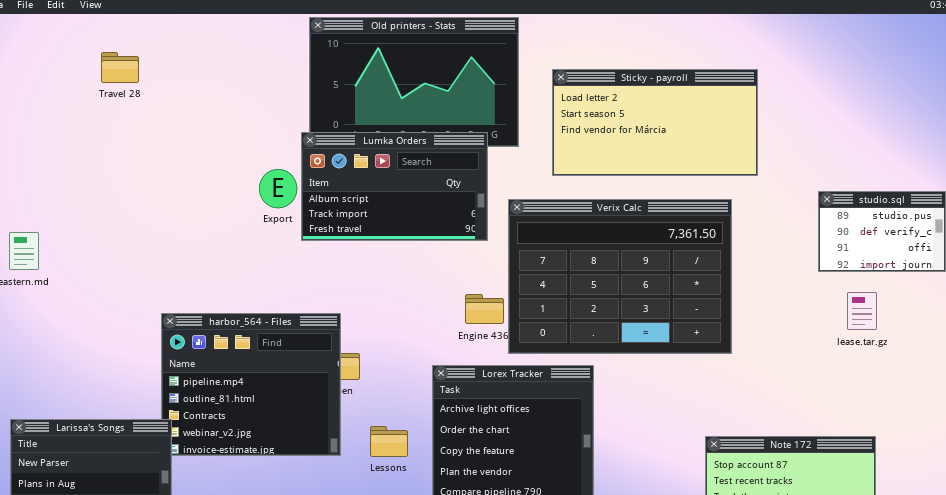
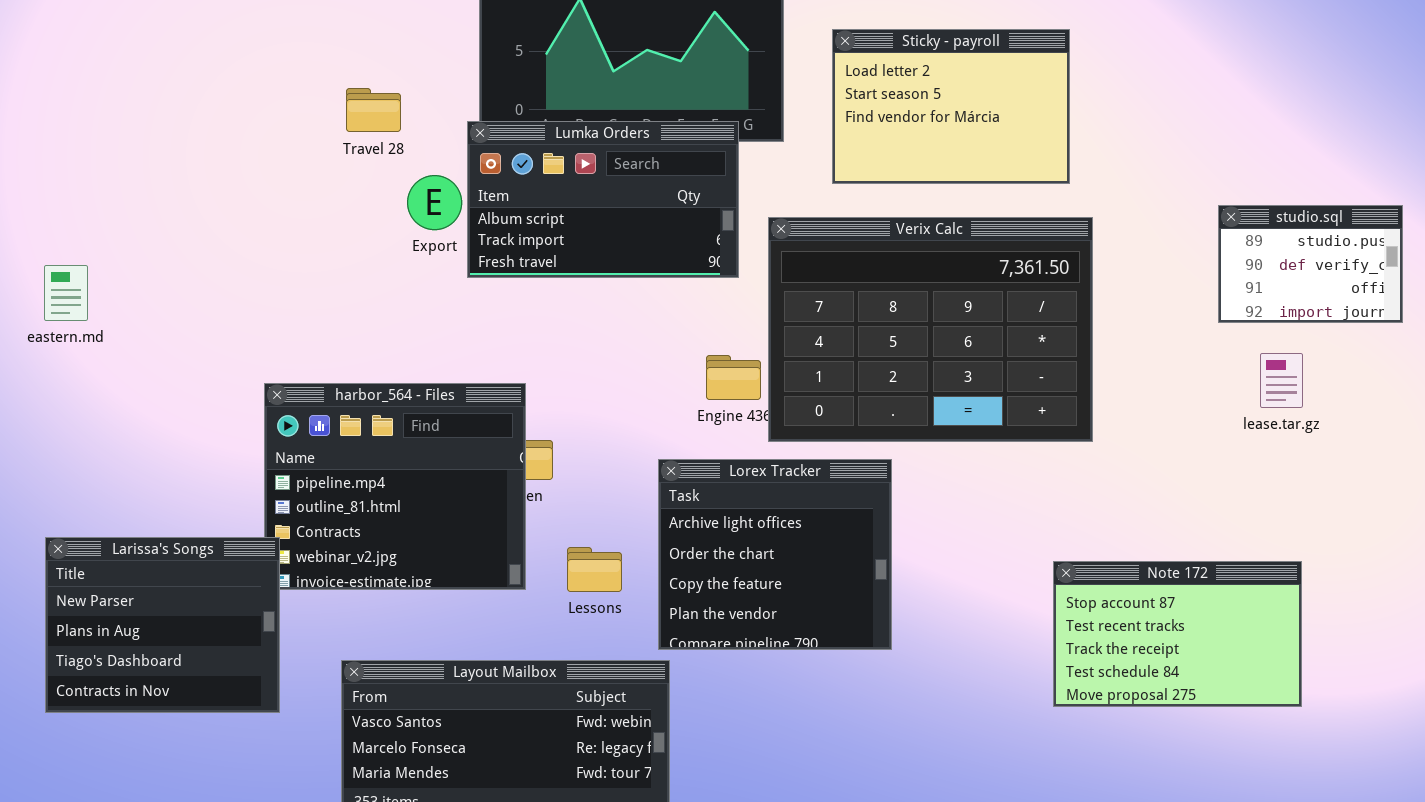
Travel 28: [101,52,139,83] -> [346,88,401,132], moved
Sticky - payroll: [552,69,758,176] -> [832,29,1070,184], resized

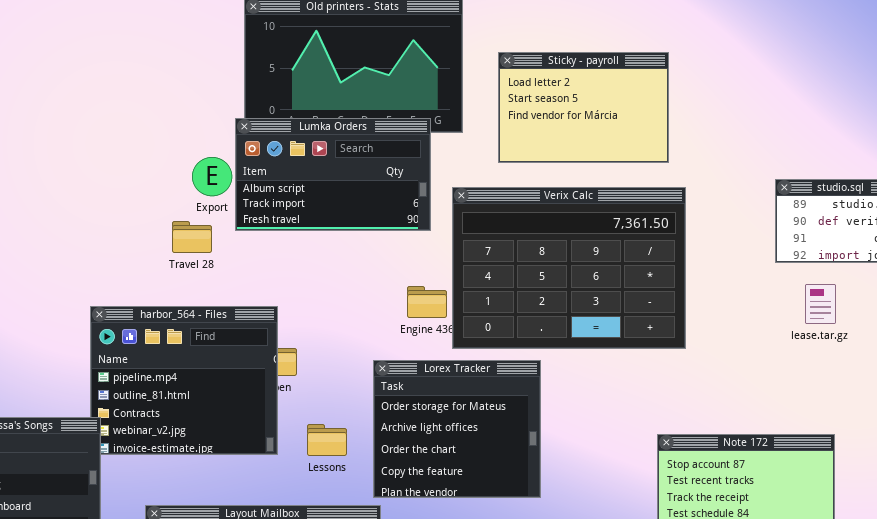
Travel 28: [346,88,401,132] -> [172,221,212,253], moved
Lorex Tracker: [658,459,892,650] -> [373,360,541,498], scrolled up 1 row

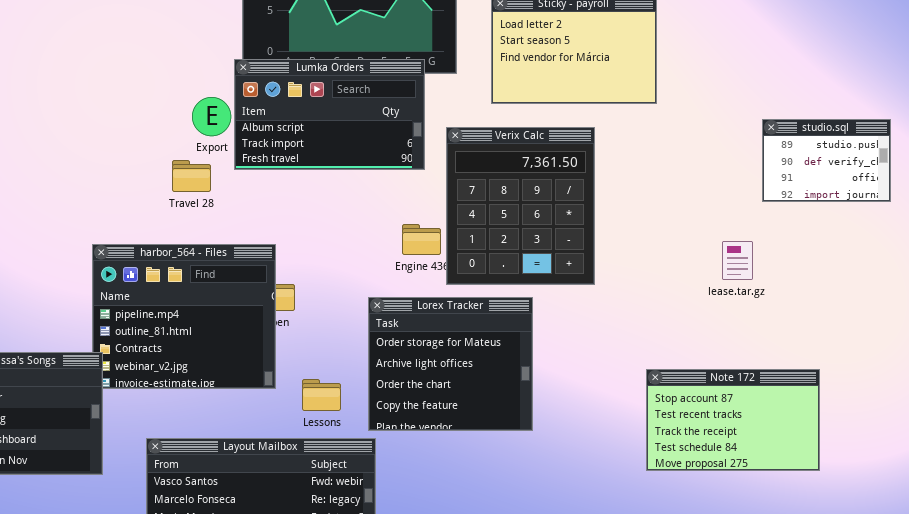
Verix Calc: [452,187,686,349] -> [446,127,595,285], resized
lease.tar.gz: [805,284,836,324] -> [722,241,753,280], moved
Lessons: [307,424,347,456] -> [302,379,341,411], moved

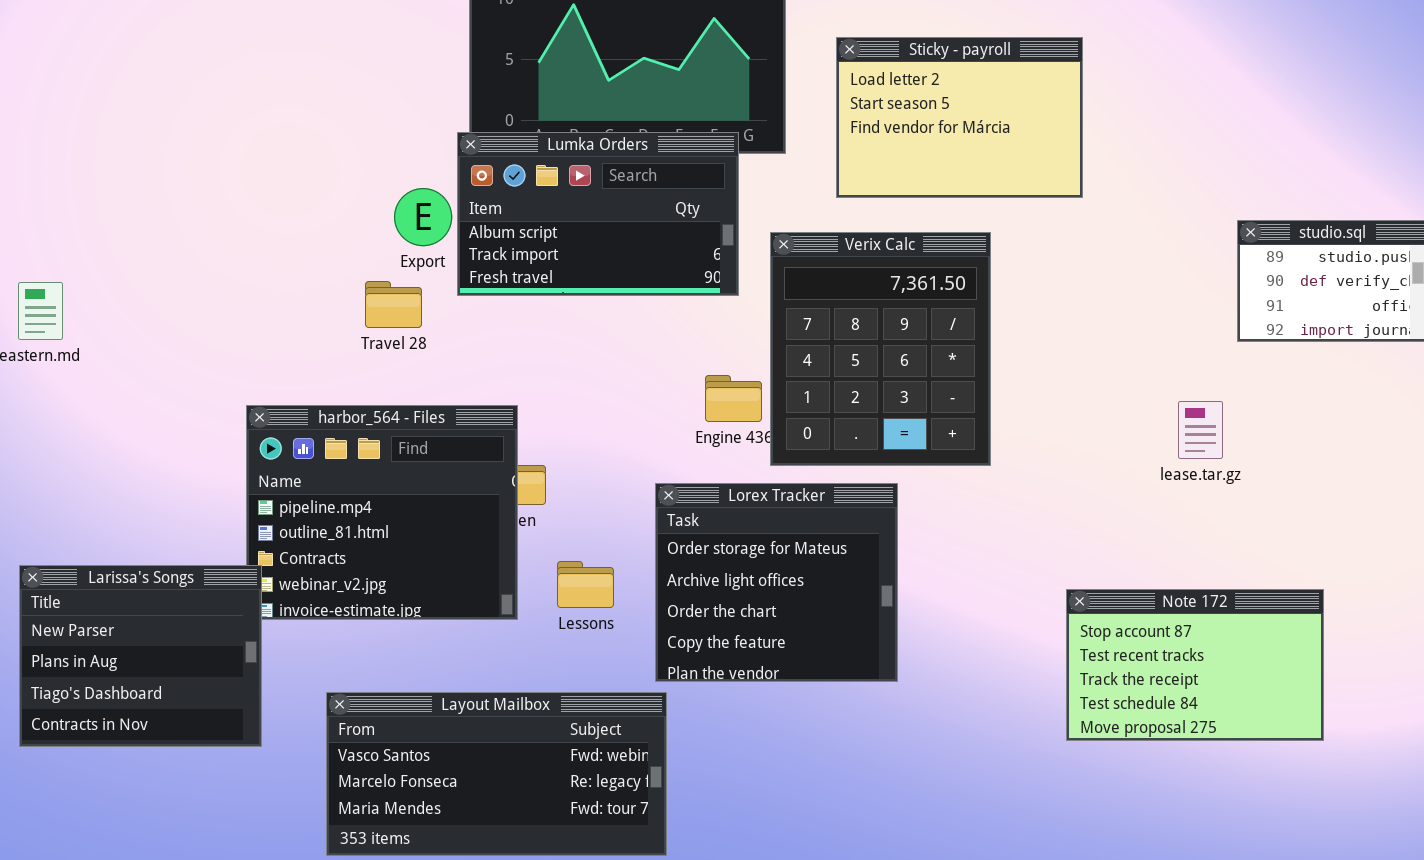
Lessons: [302,379,341,411] -> [557,561,614,608], moved

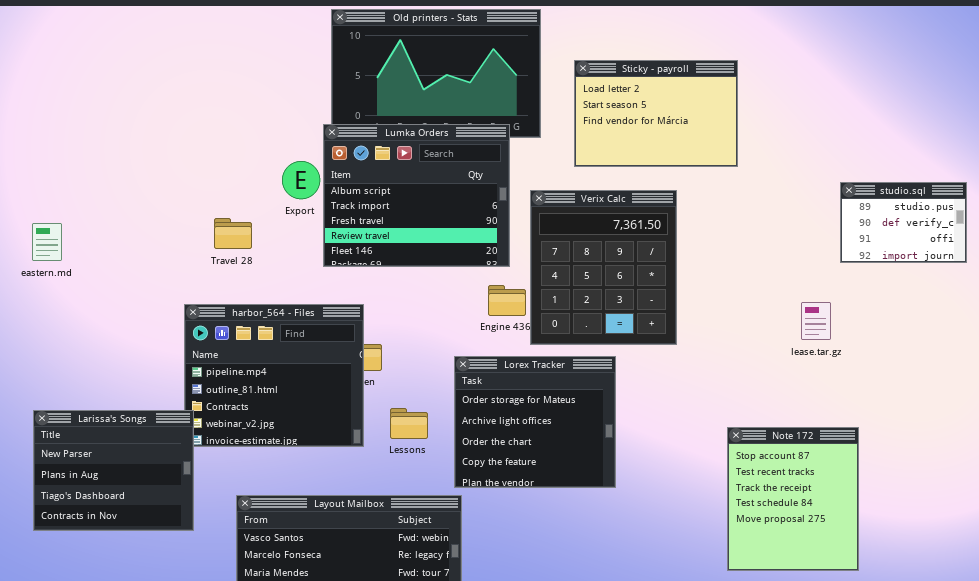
Lumka Orders: [457,132,739,296] -> [323,124,510,267], resized
Travel 28: [365,281,422,328] -> [214,218,252,249], moved
Note 172: [1066,589,1324,741] -> [727,427,859,571], resized

